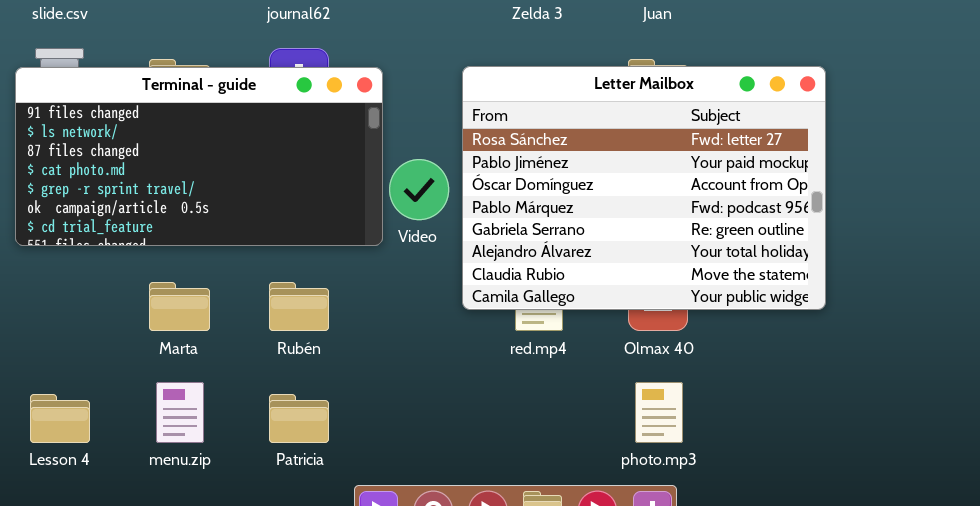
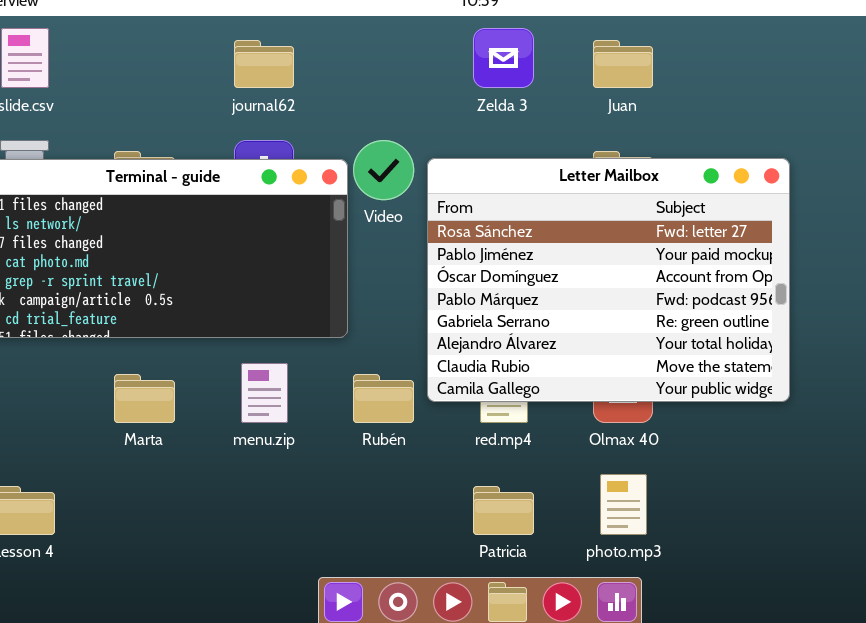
Video: [389,159,449,220] -> [353,140,414,200], moved
Rubén: [269,282,329,331] -> [353,374,414,423], moved
menu.zip: [156,382,204,443] -> [241,363,288,423], moved
Patricia: [269,394,329,443] -> [473,486,534,535], moved

